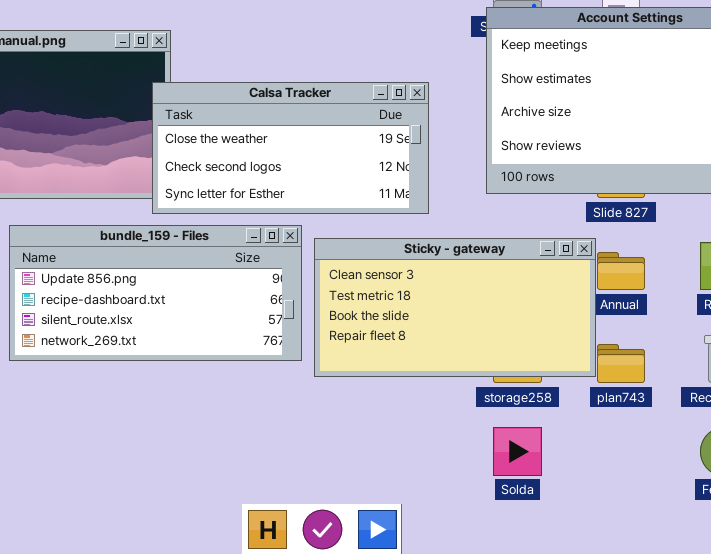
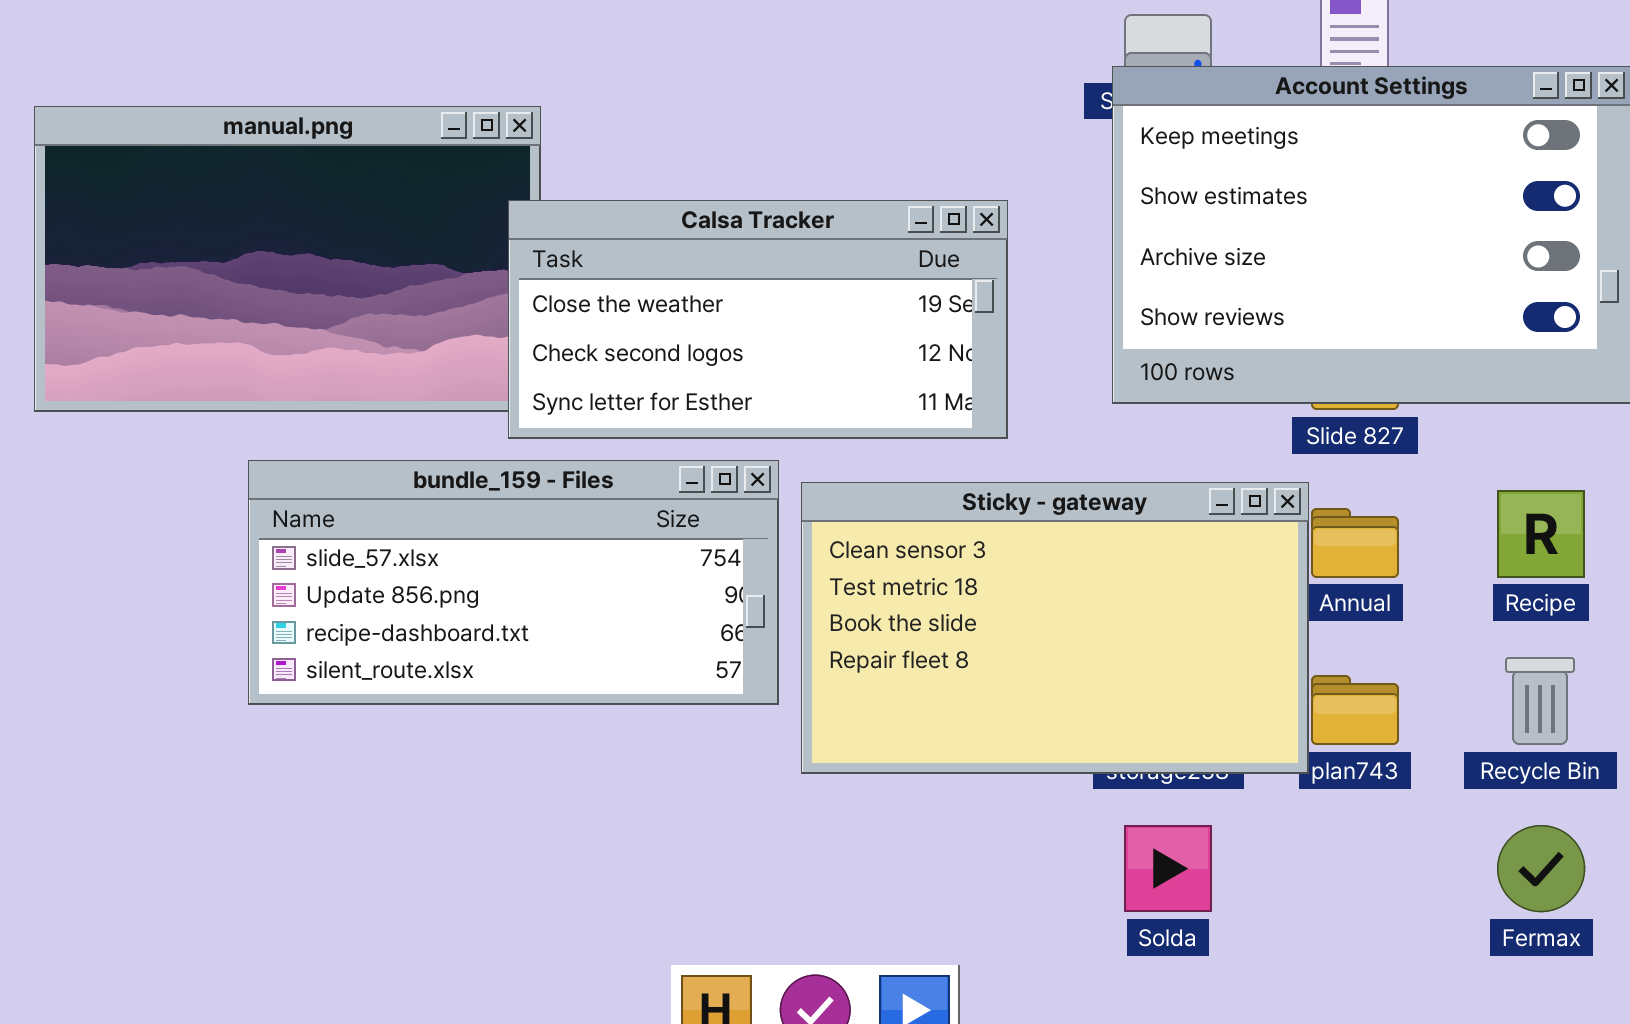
bundle_159 - Files: [9,225,302,361] -> [248,460,779,705], scrolled up 1 row
Sticky - gateway: [314,238,596,377] -> [801,482,1309,774], resized

